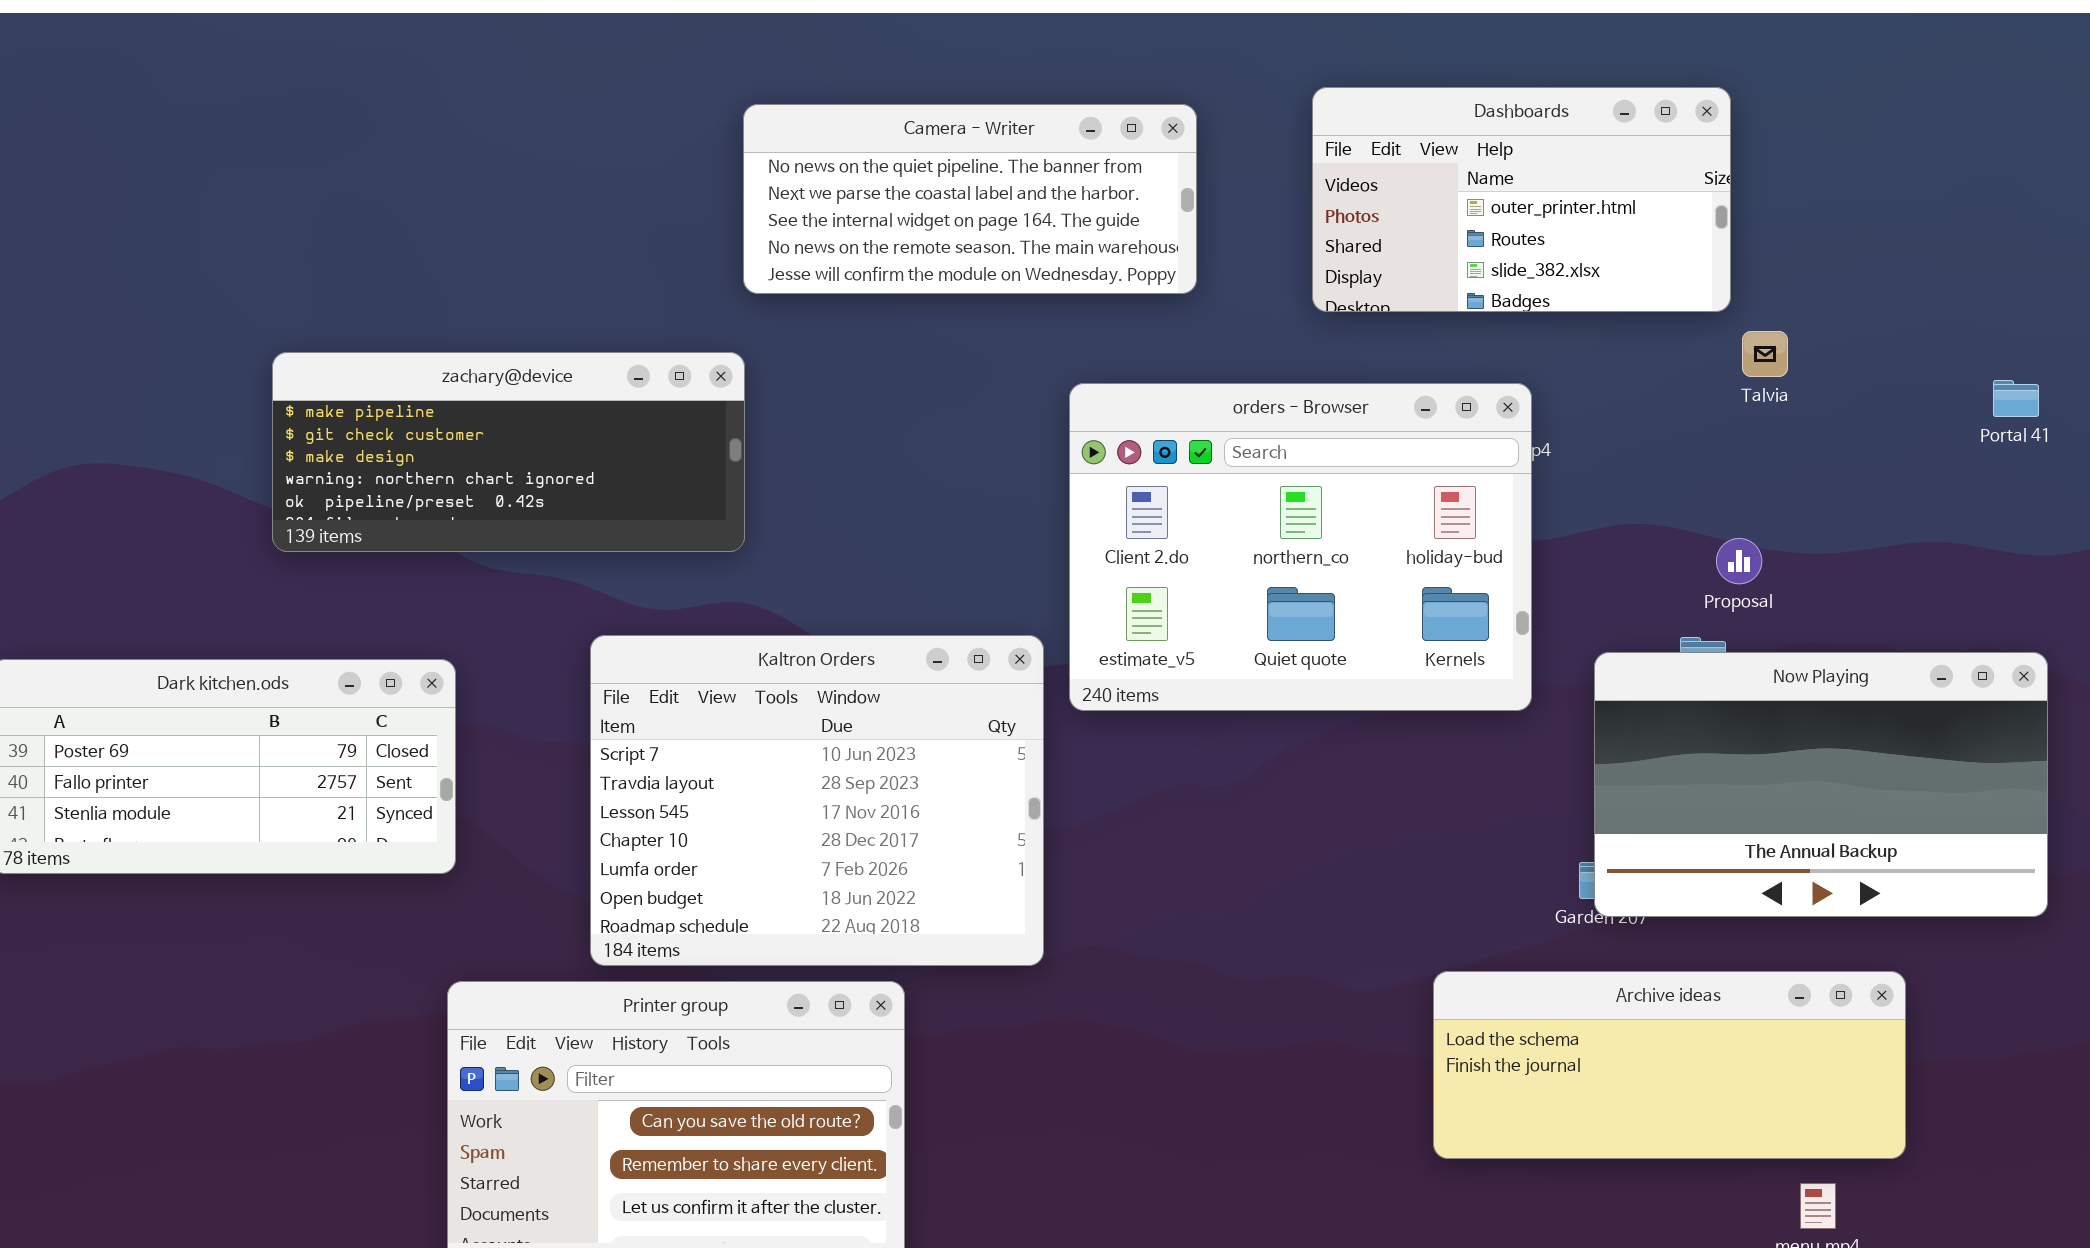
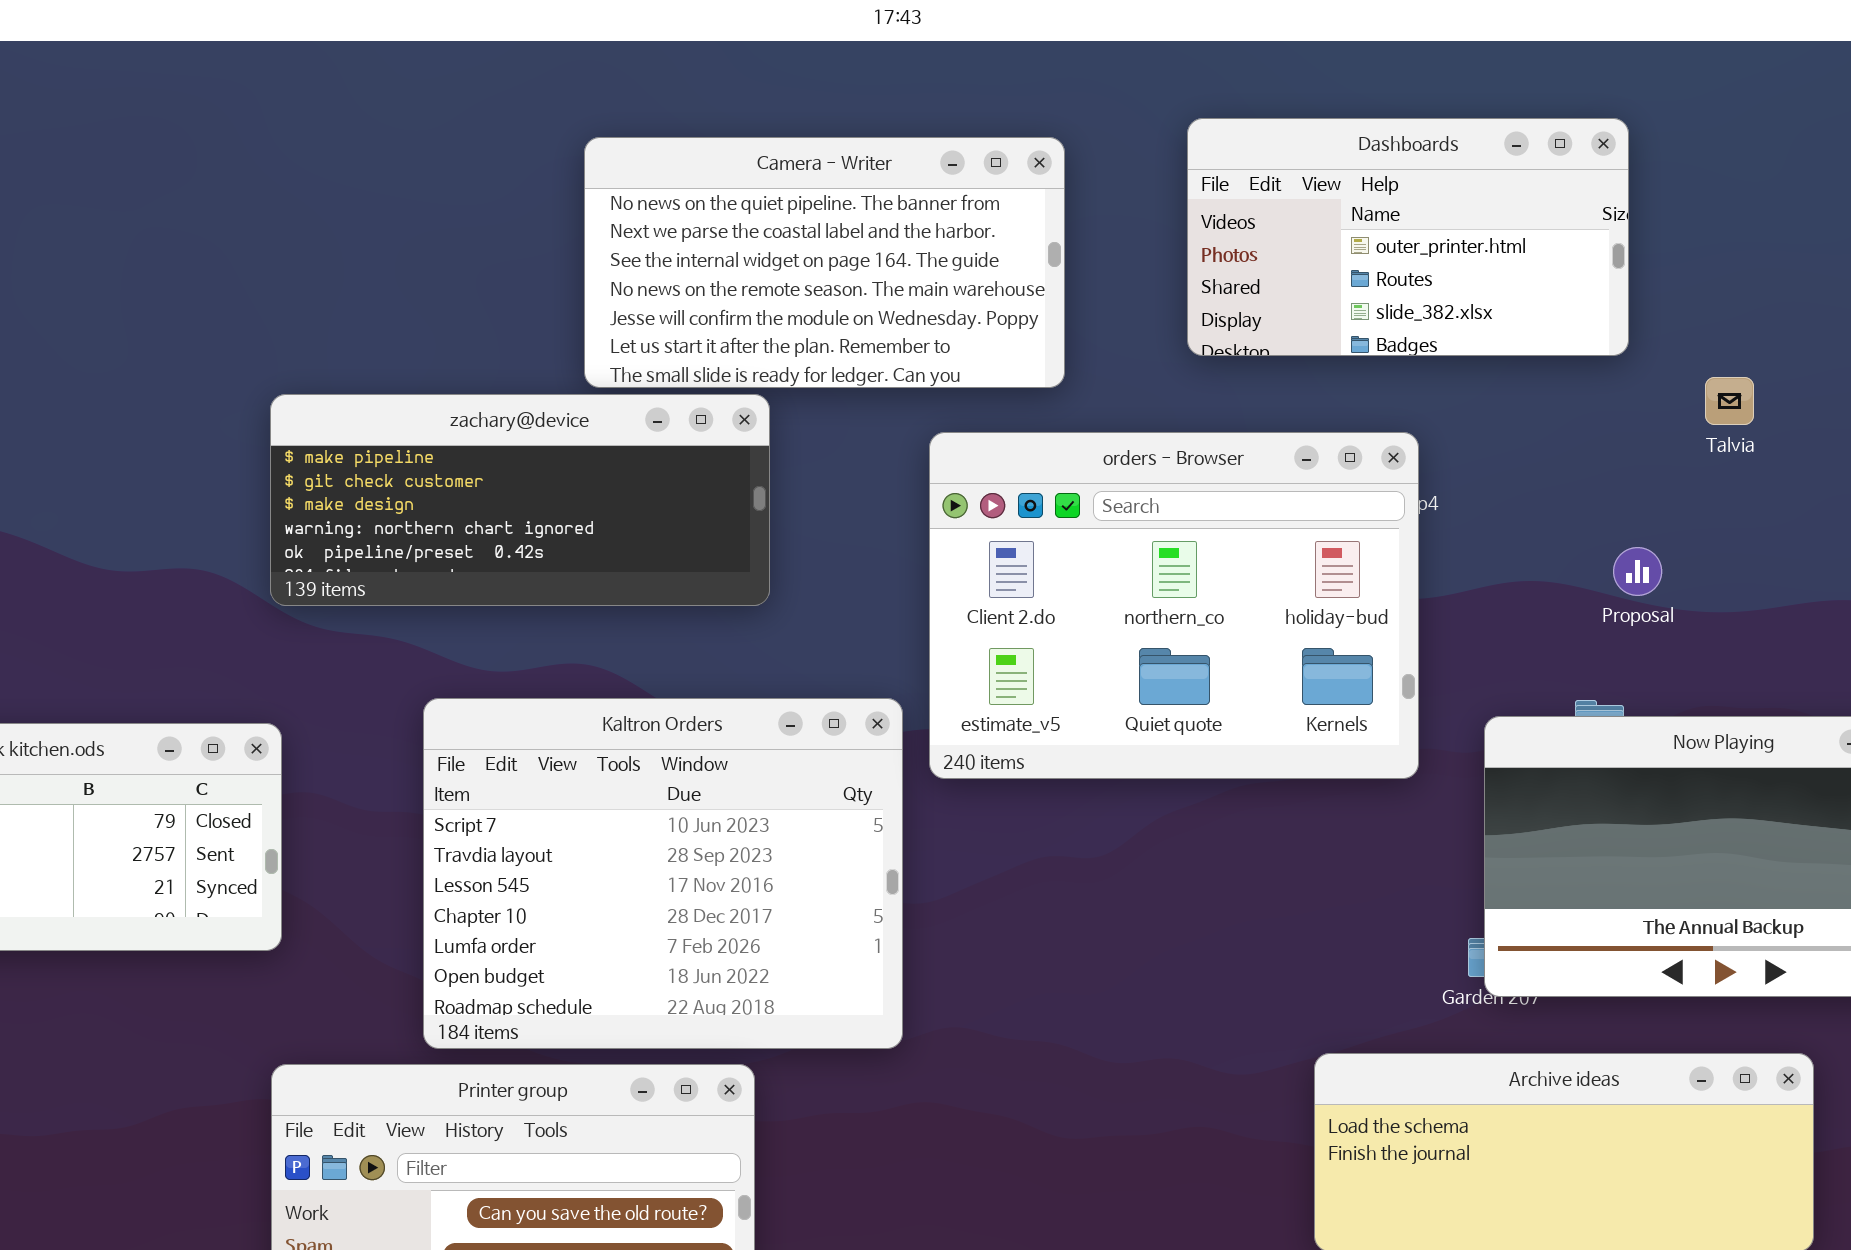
Camera - Writer: [743,104,1197,294] -> [584,137,1065,388], resized
Talvia: [1742,331,1788,377] -> [1705,377,1754,425], moved
zachary@device: [272,352,745,552] -> [270,394,770,606], moved
Proposal: [1716,538,1762,584] -> [1613,547,1662,596], moved

